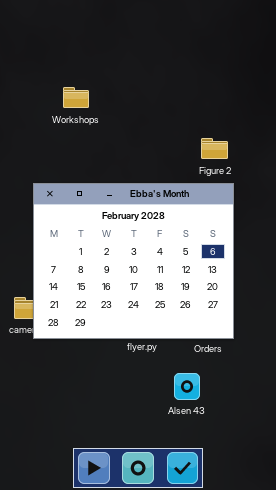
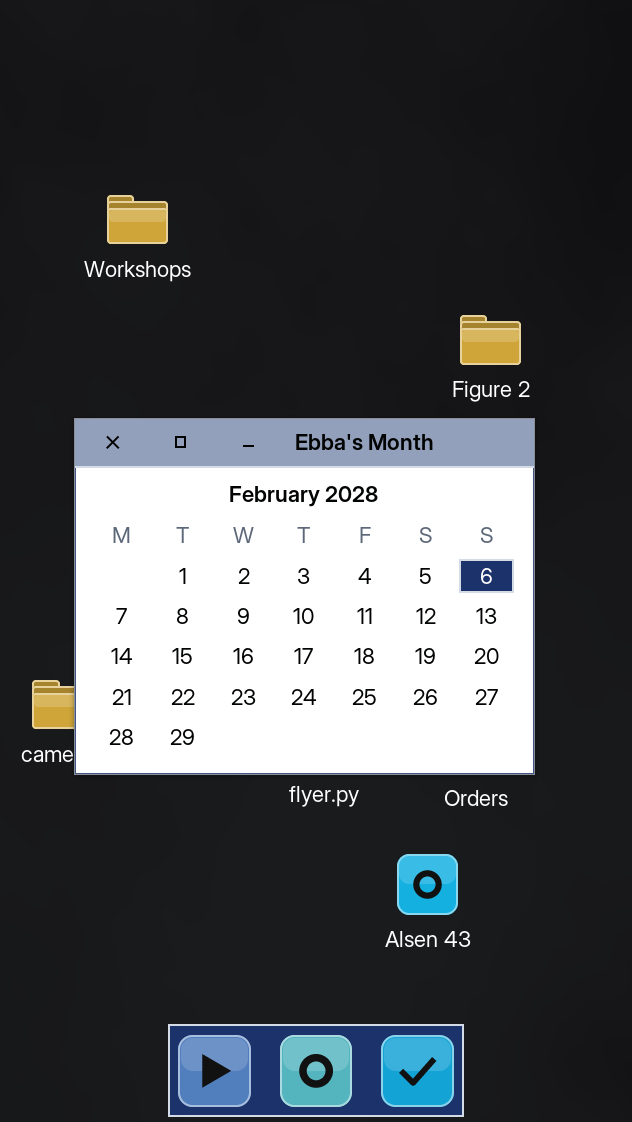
Workshops: [63,87,89,108] -> [107,195,168,244], moved

